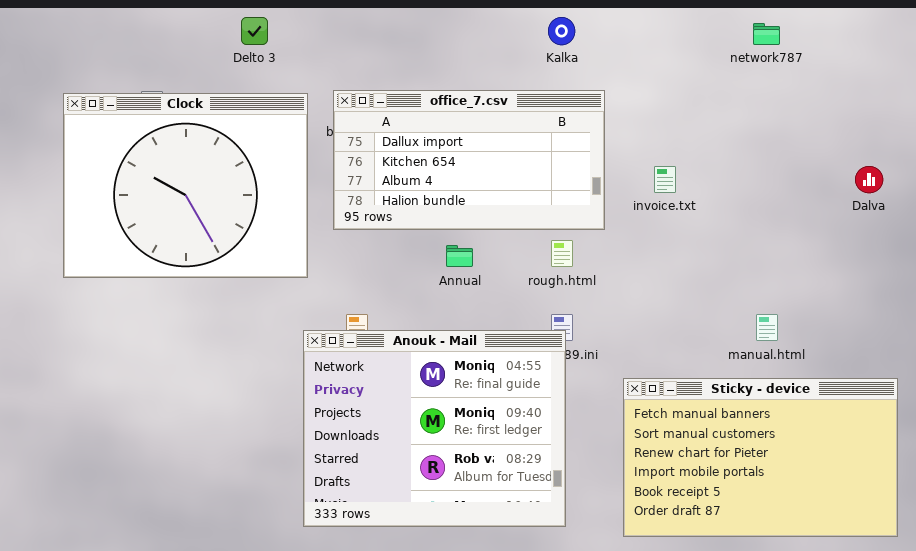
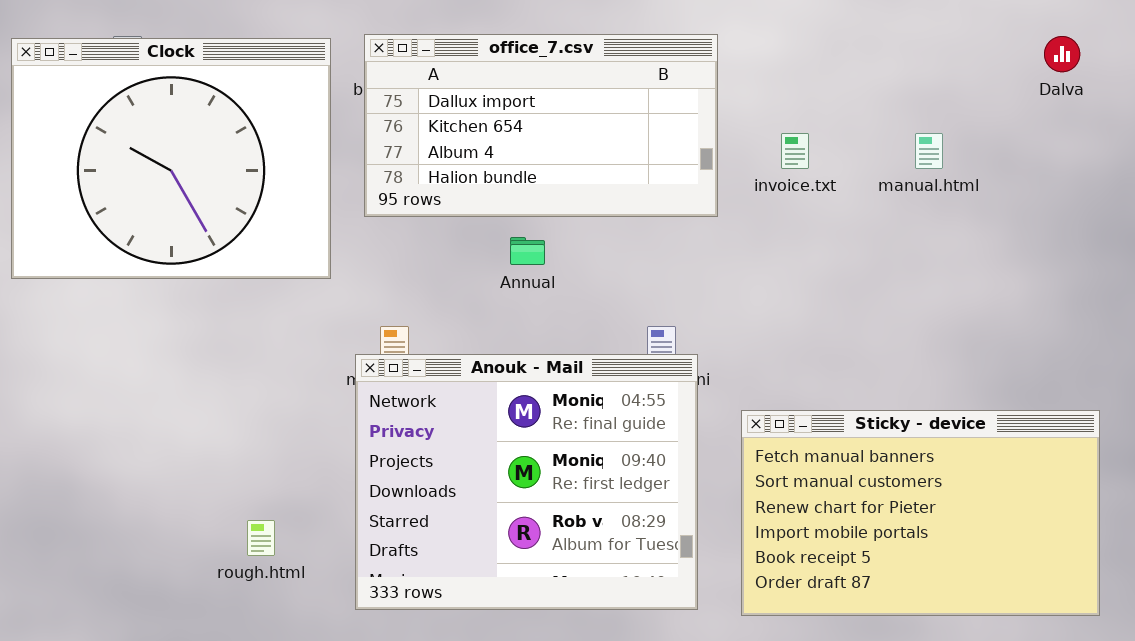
Dalva: [855,166,883,193] -> [1044,36,1080,72], moved
rough.html: [551,240,573,267] -> [247,520,275,556], moved
manual.html: [756,314,778,341] -> [915,133,943,169], moved
Anouk - Mail: [303,330,566,527] -> [355,354,698,610], moved

